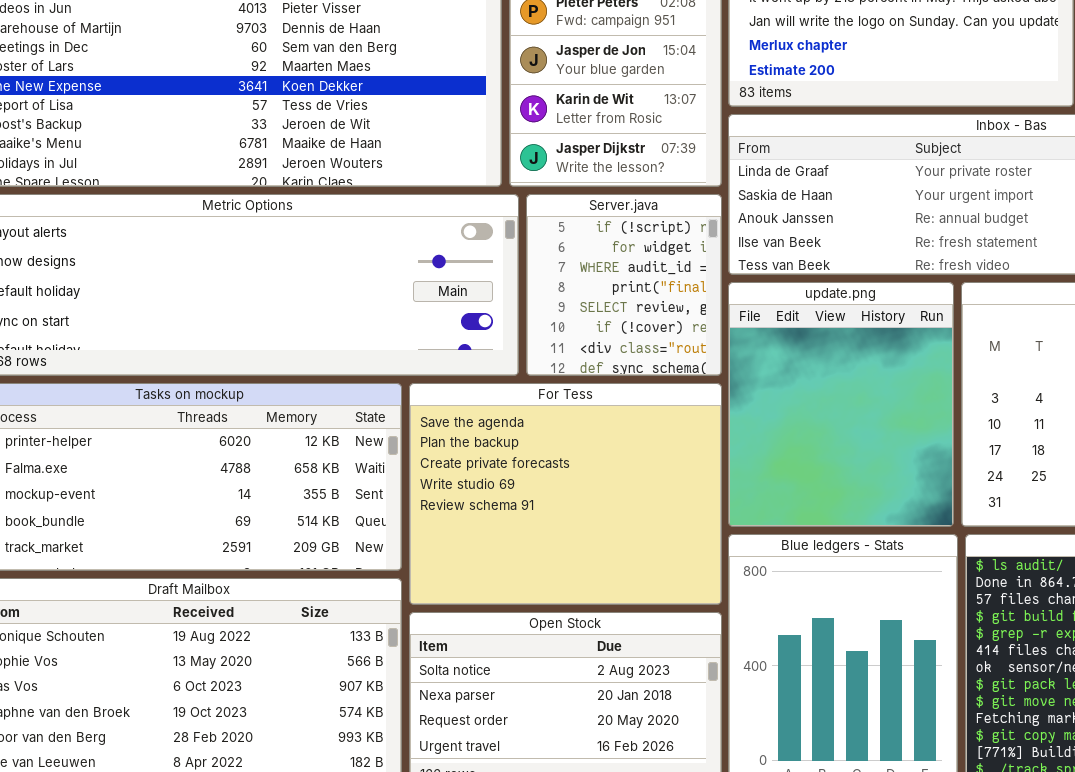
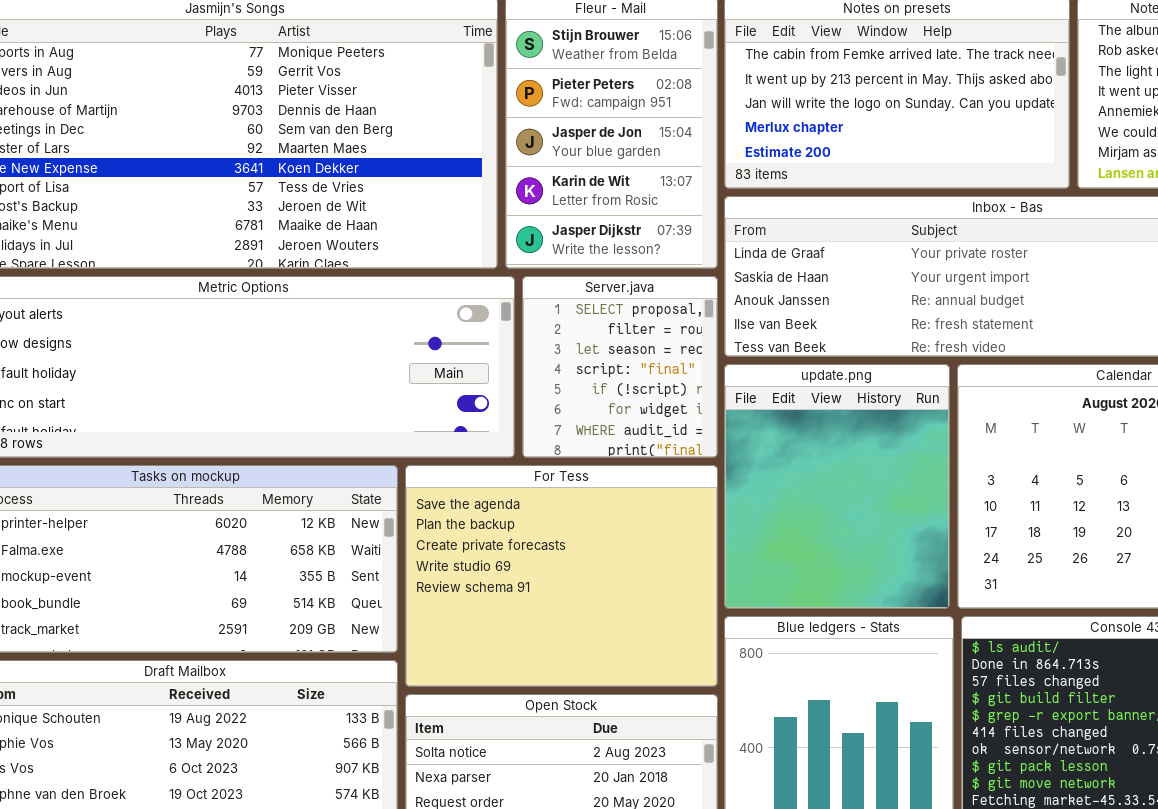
Server.java: [526,194,722,376] -> [522,276,718,458], scrolled up 4 rows

